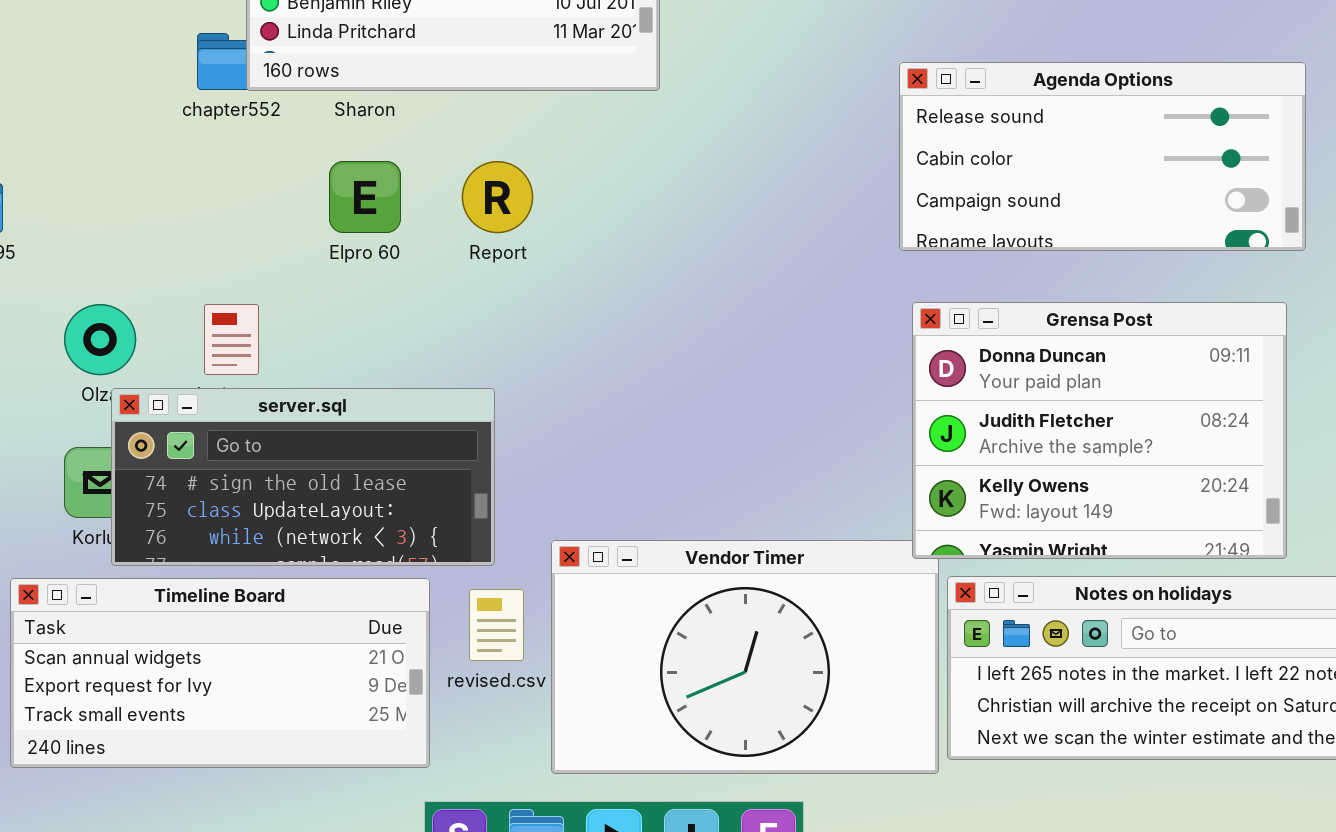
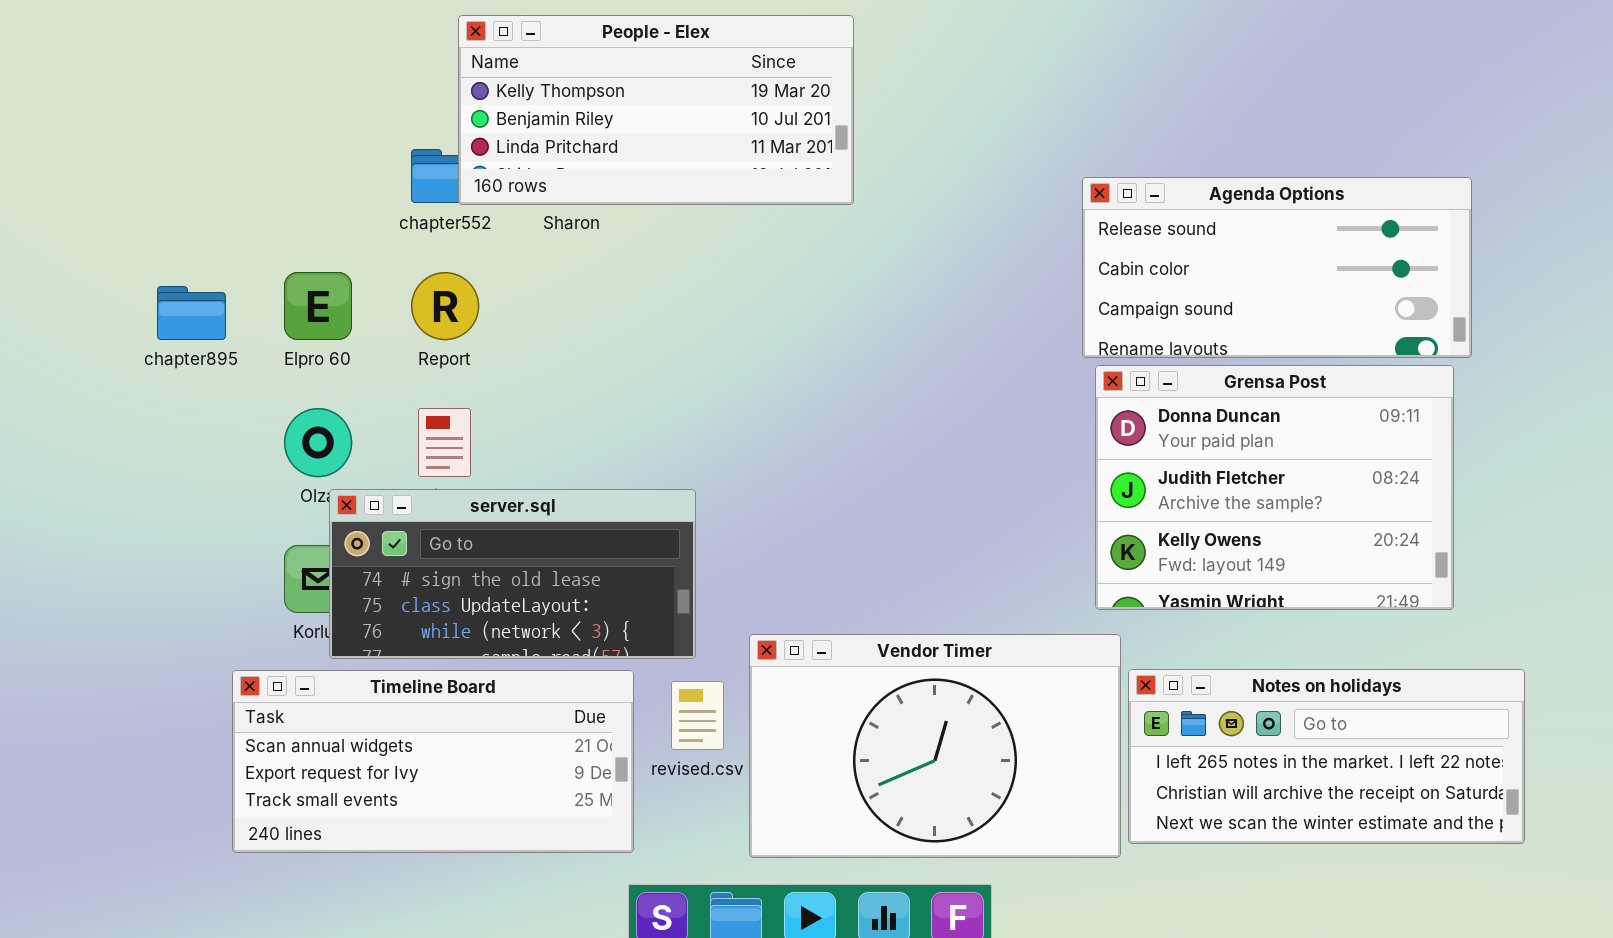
Elpro 60: [329,161,401,233] -> [284,272,352,340], moved
Report: [462,161,533,233] -> [411,272,479,340], moved
Grensa Post: [912,302,1287,559] -> [1095,365,1454,610], moved

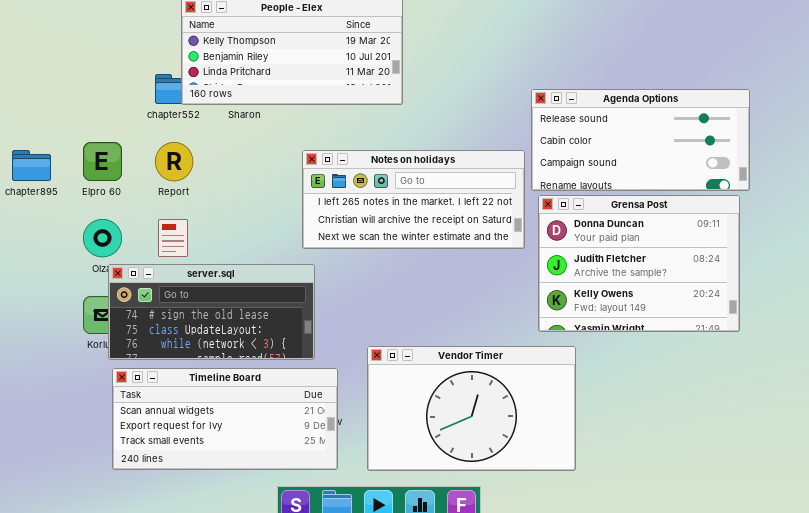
Vendor Timer: [749,634,1121,858] -> [367,346,576,471], moved
Notes on holidays: [1128,669,1525,844] -> [302,150,525,249], moved
Timeline Board: [232,670,634,853] -> [112,368,338,470], moved

